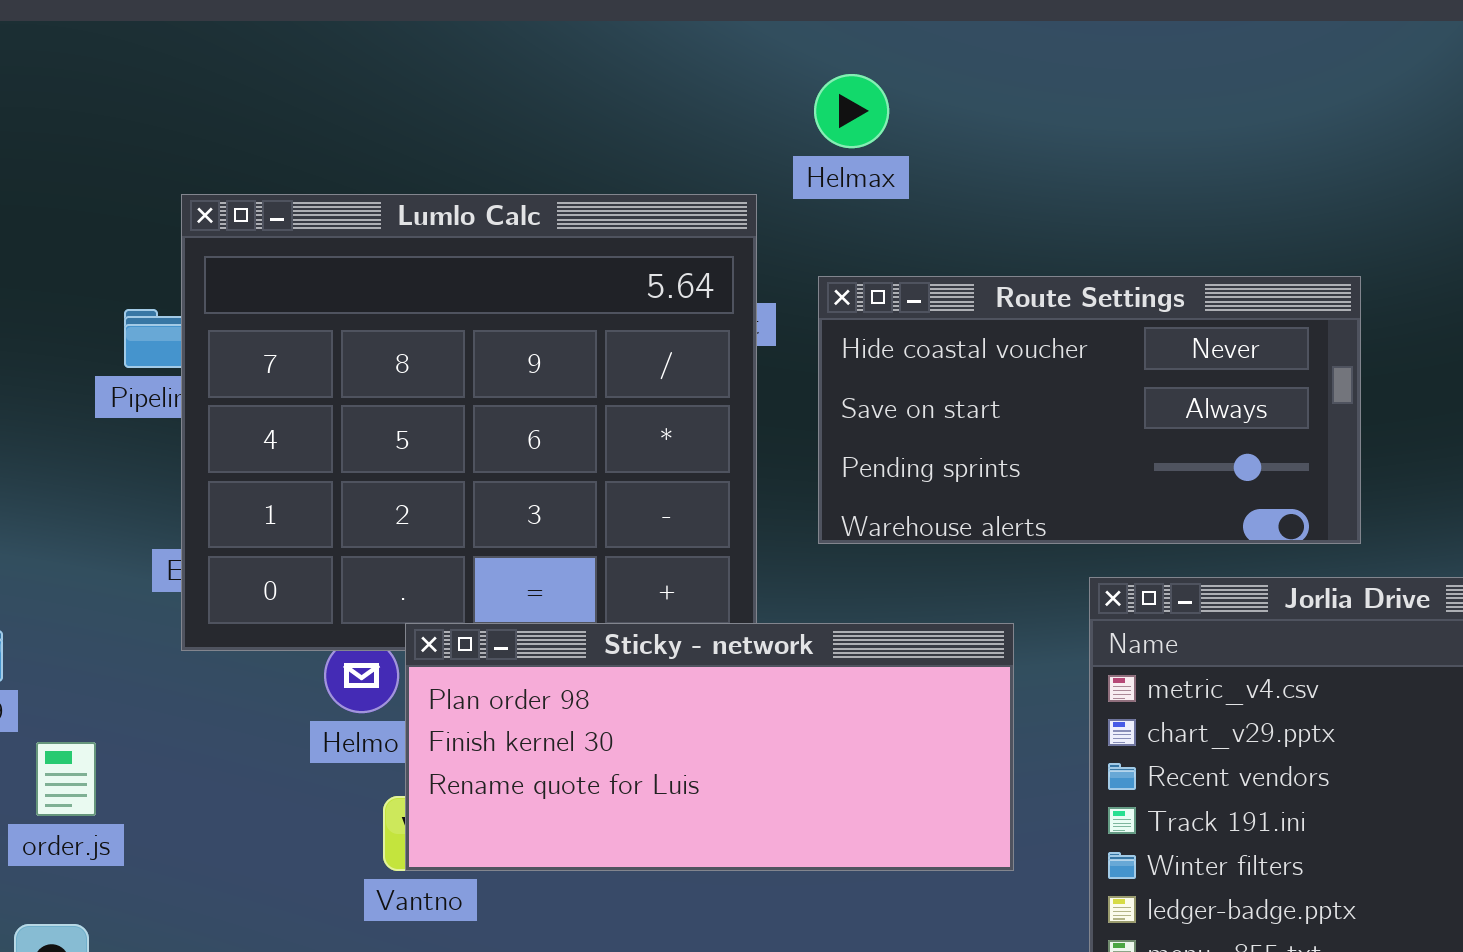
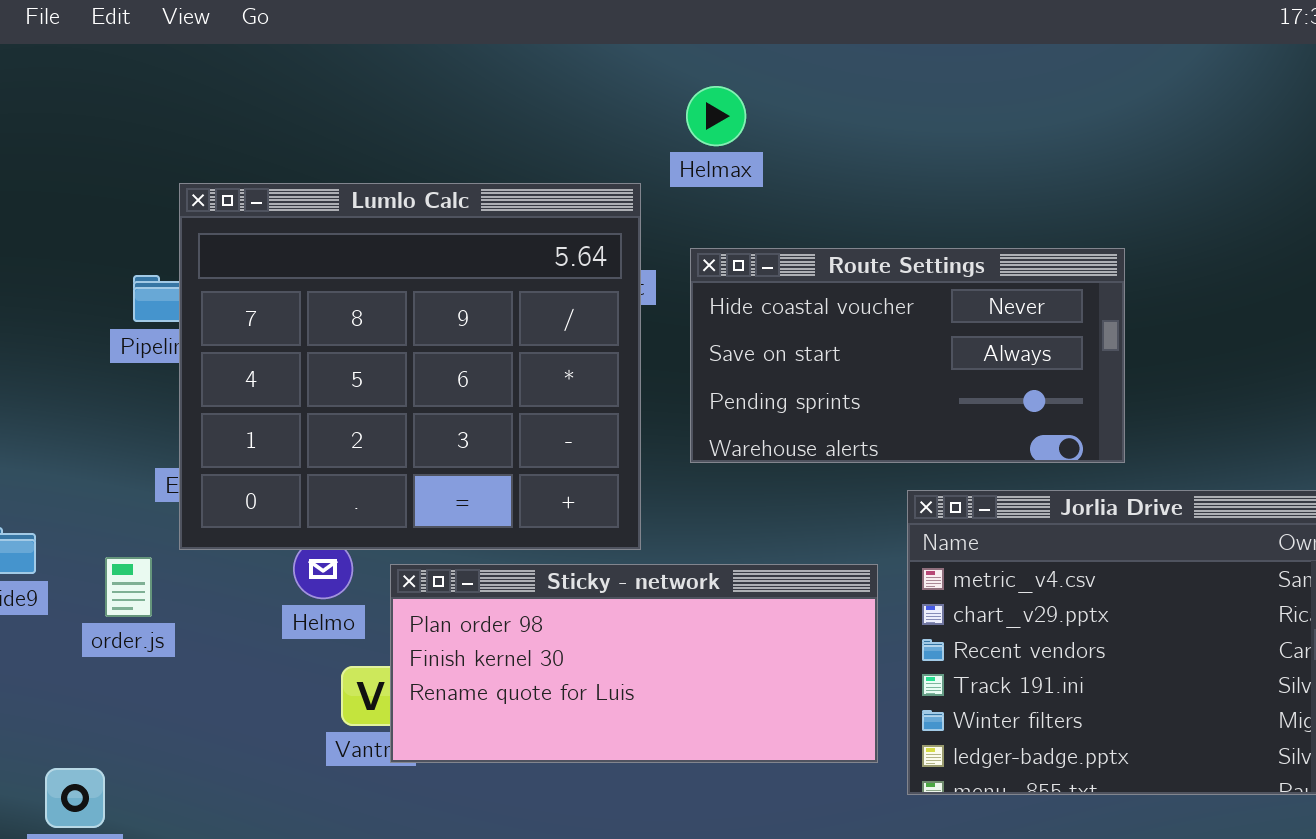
Sticky - network: [405,623,1014,871] -> [390,564,878,763], moved
order.js: [36,742,96,816] -> [105,557,152,617], moved

